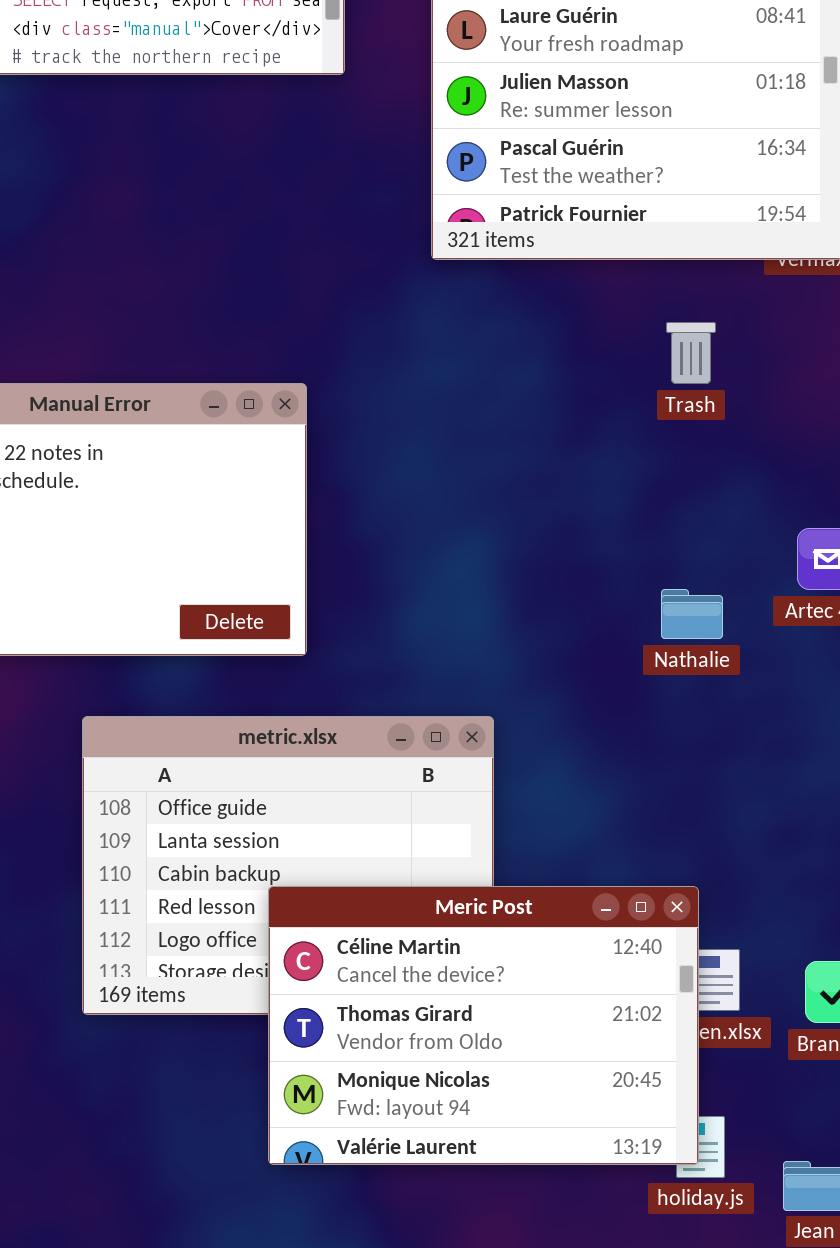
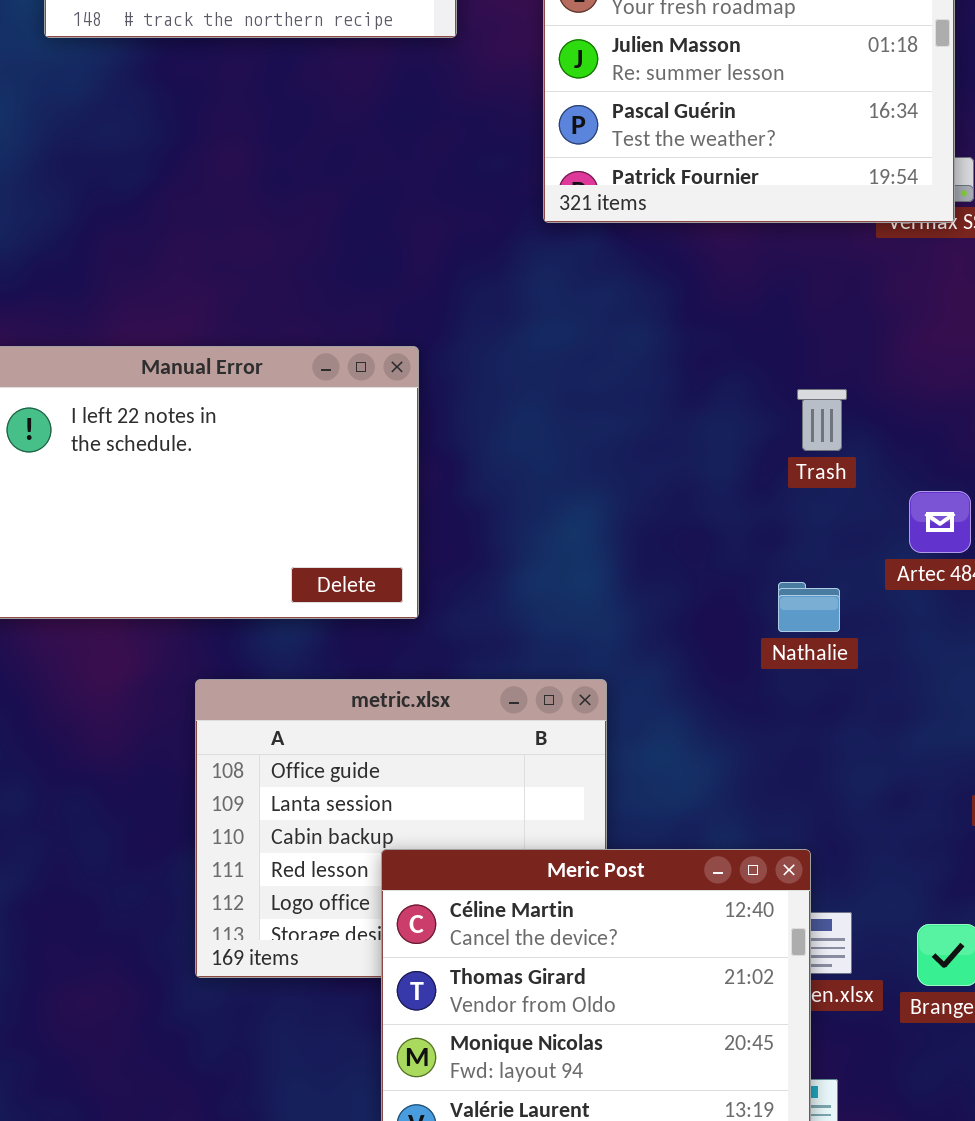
Trash: [666,322,716,384] -> [797,389,847,451], moved
Nathalie: [661,589,723,639] -> [778,582,840,632], moved

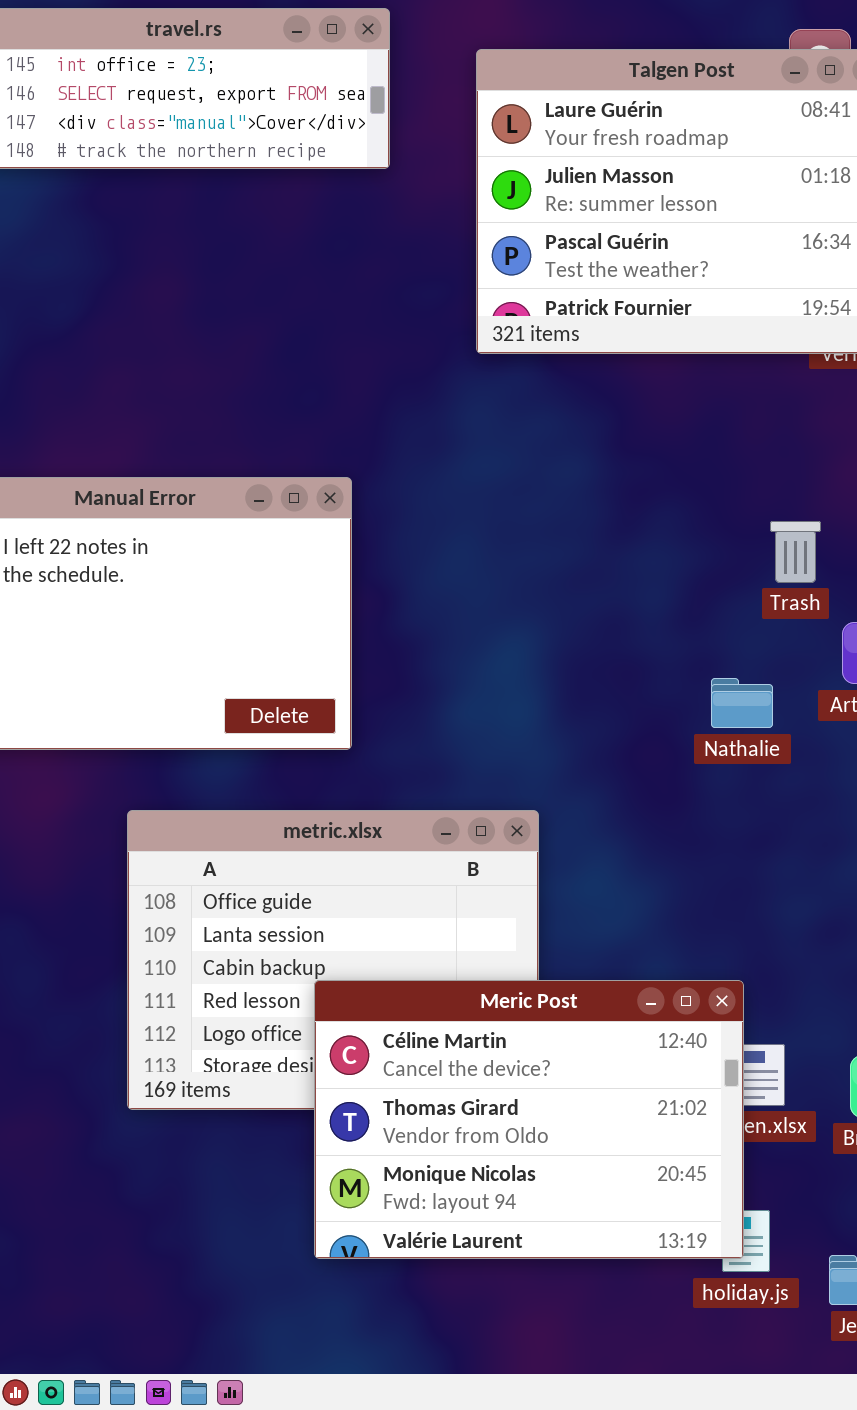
Trash: [797,389,847,451] -> [770,521,821,583], moved
Nathalie: [778,582,840,632] -> [711,678,773,728], moved

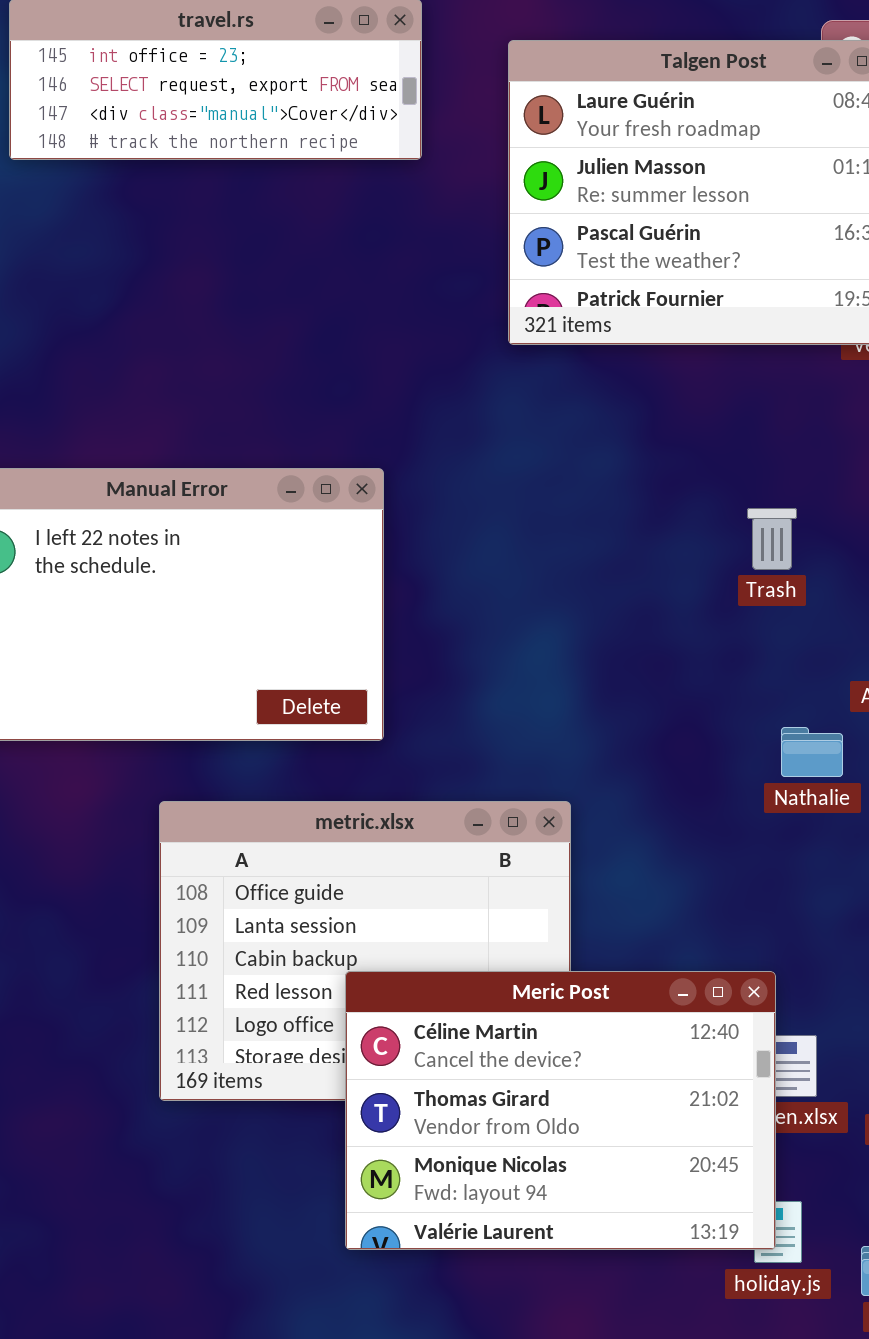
Trash: [770,521,821,583] -> [747,508,797,570], moved
Nathalie: [711,678,773,728] -> [781,727,843,777], moved

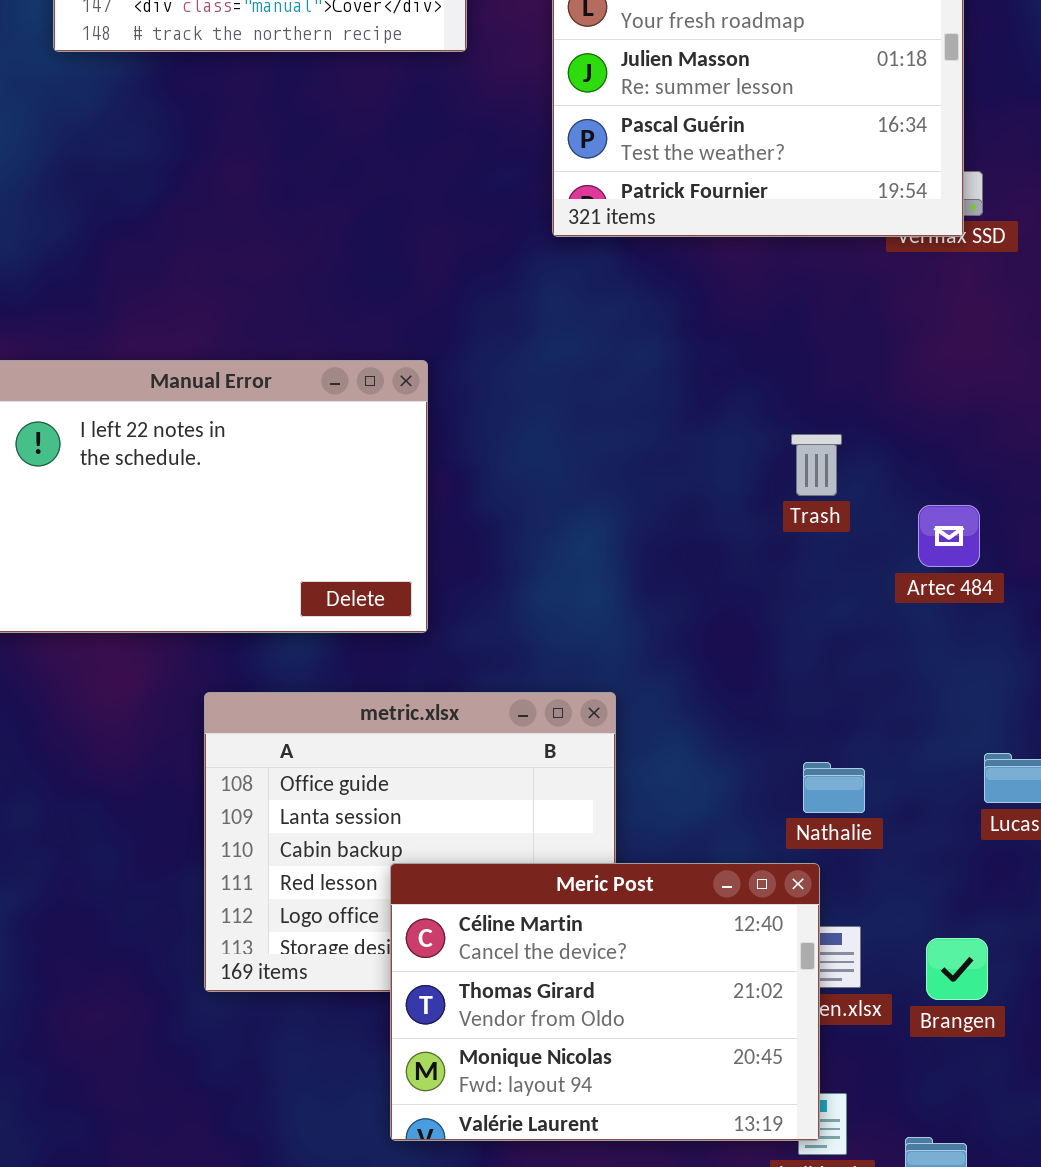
Trash: [747,508,797,570] -> [791,434,842,496], moved
Nathalie: [781,727,843,777] -> [803,762,865,813], moved

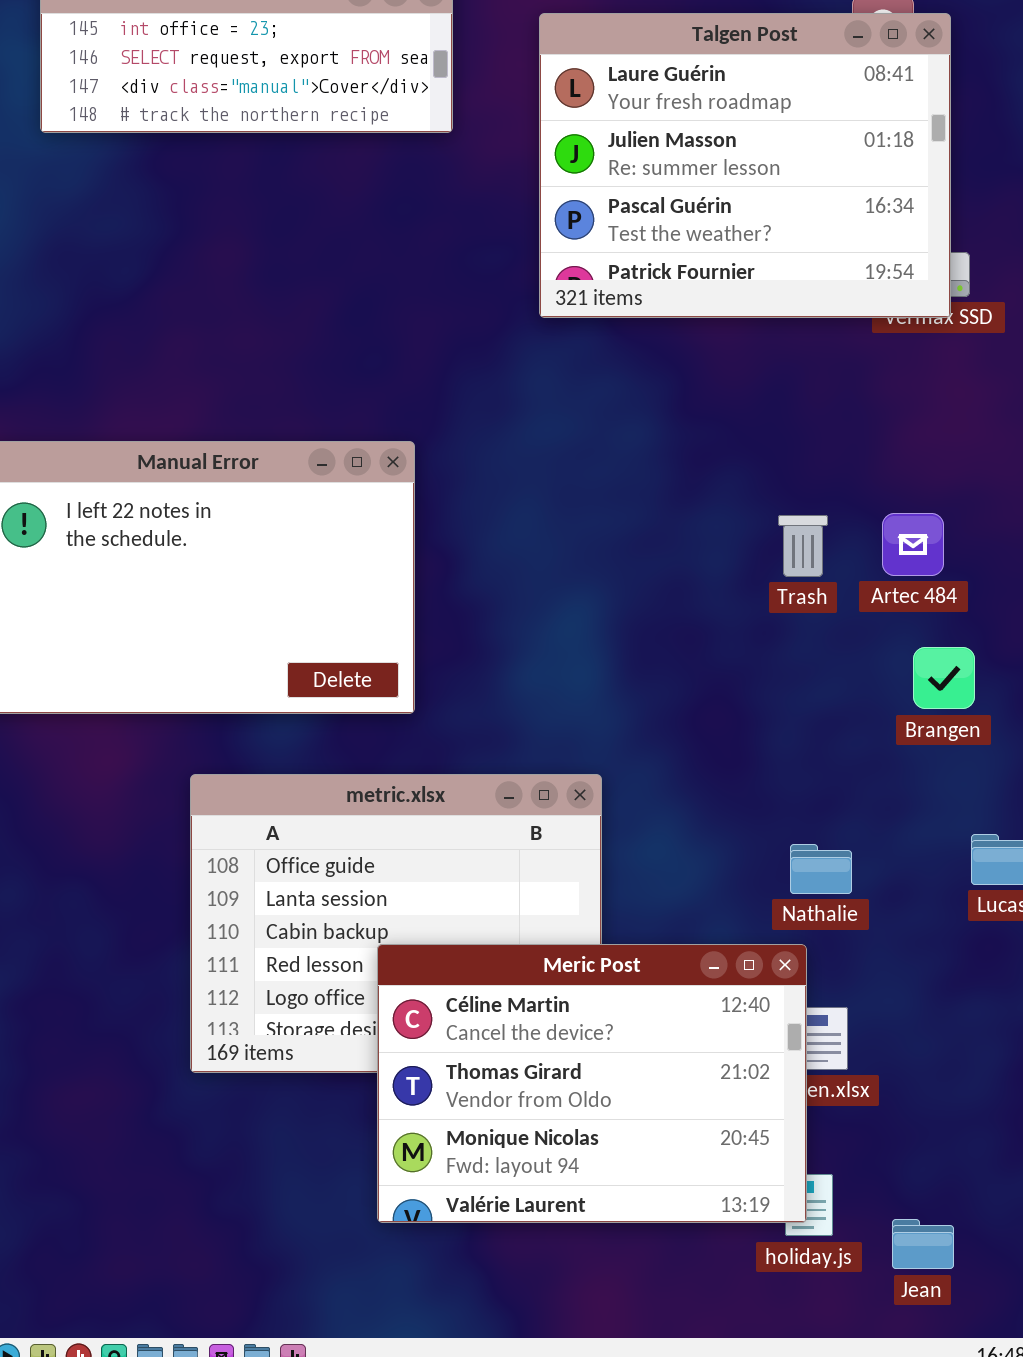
Artec 484: [918,505,980,567] -> [882,513,944,576], moved
Brangen: [926,938,988,1000] -> [913,647,975,709], moved

